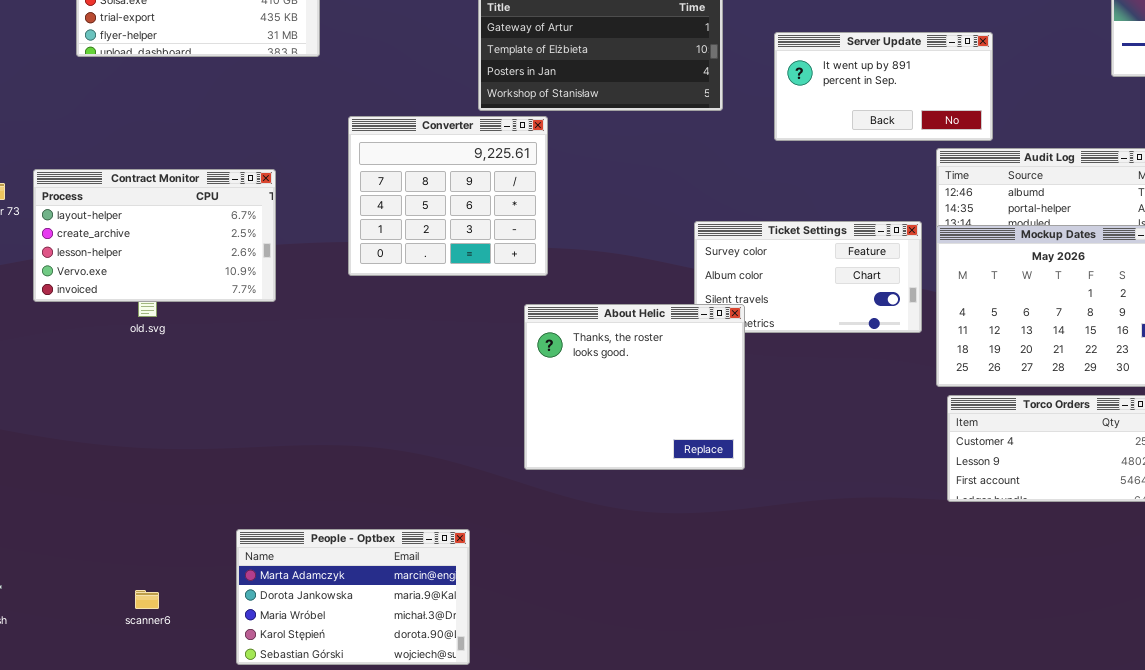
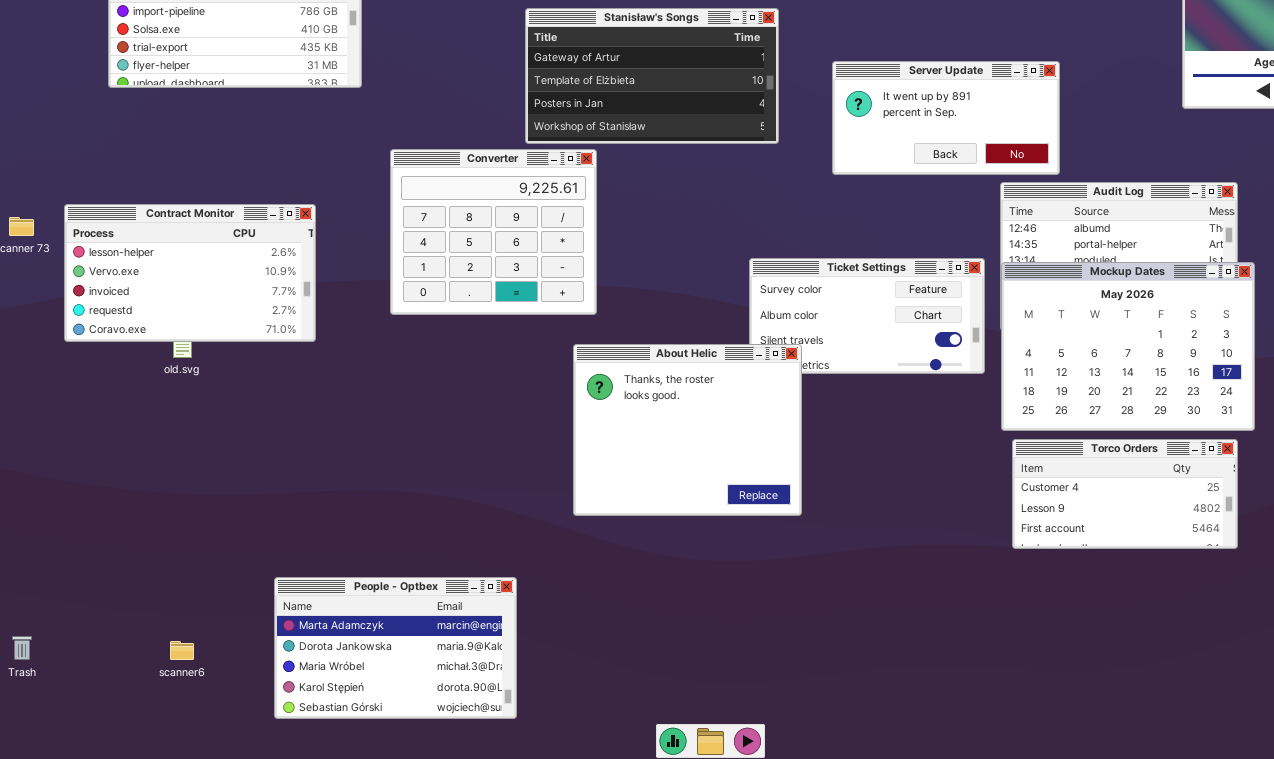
Contract Monitor: [33,169,276,302] -> [64,204,316,342], scrolled down 2 rows

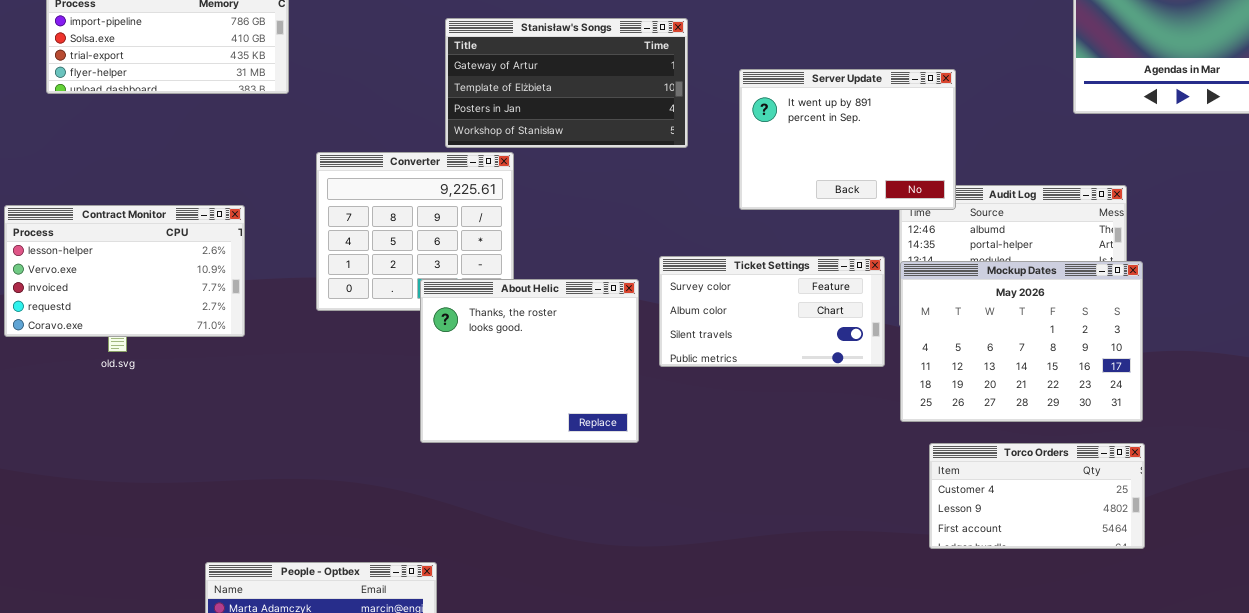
Server Update: [832,61,1060,175] -> [739,69,956,210], resized
About Helic: [573,344,802,516] -> [420,279,639,443], moved
Torco Orders: [1012,439,1238,549] -> [929,443,1145,549], moved

